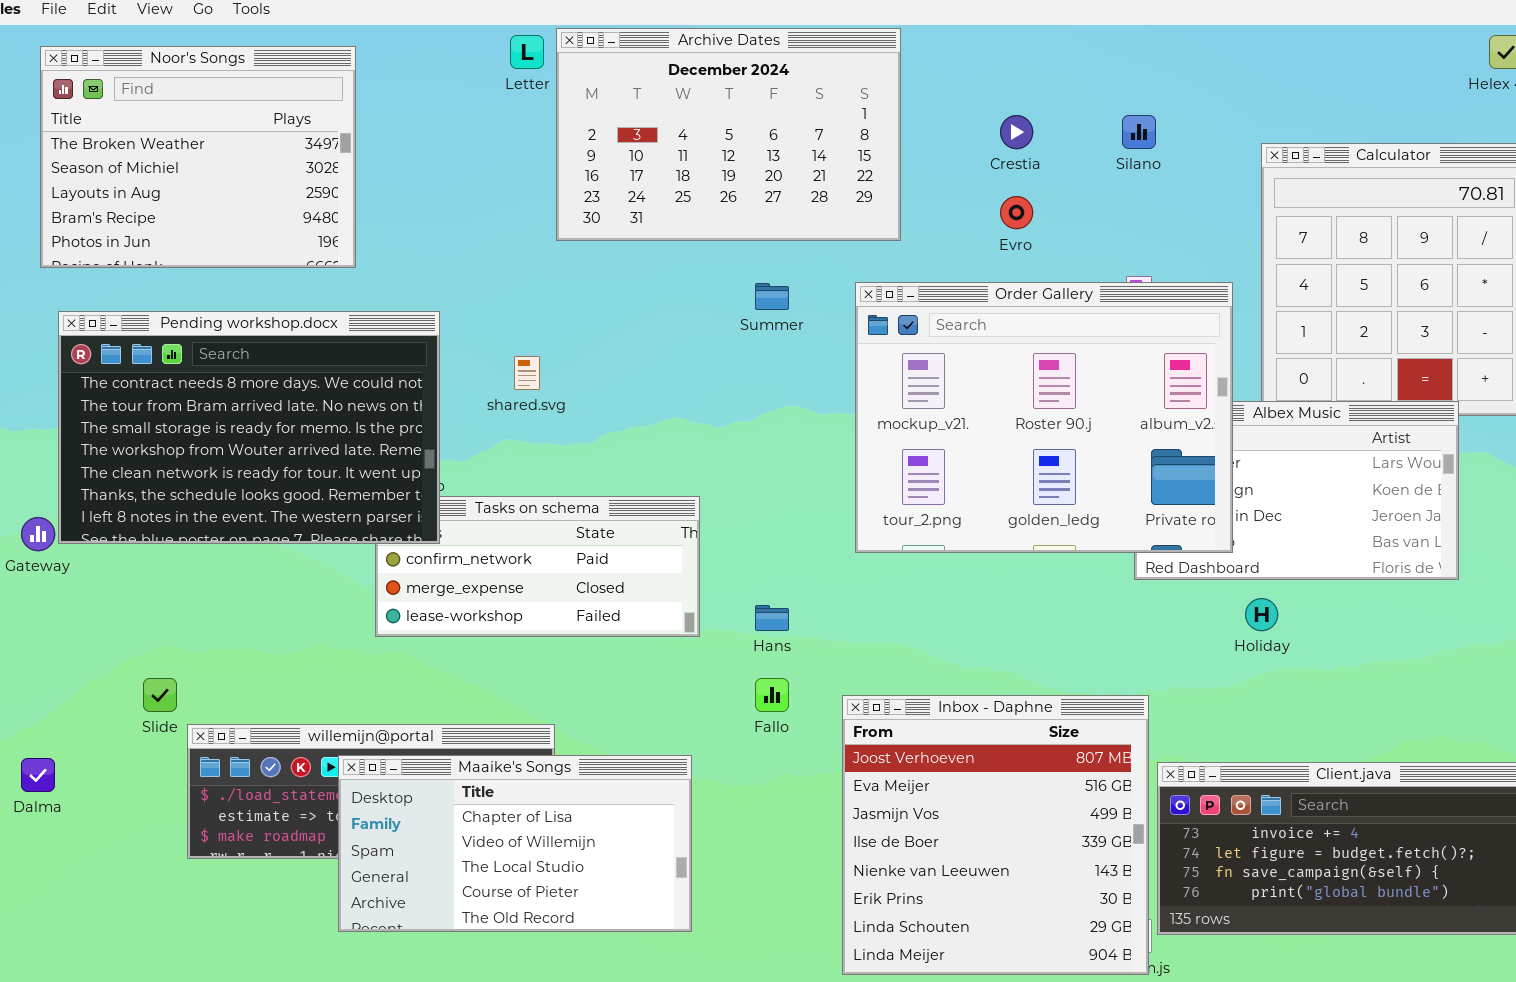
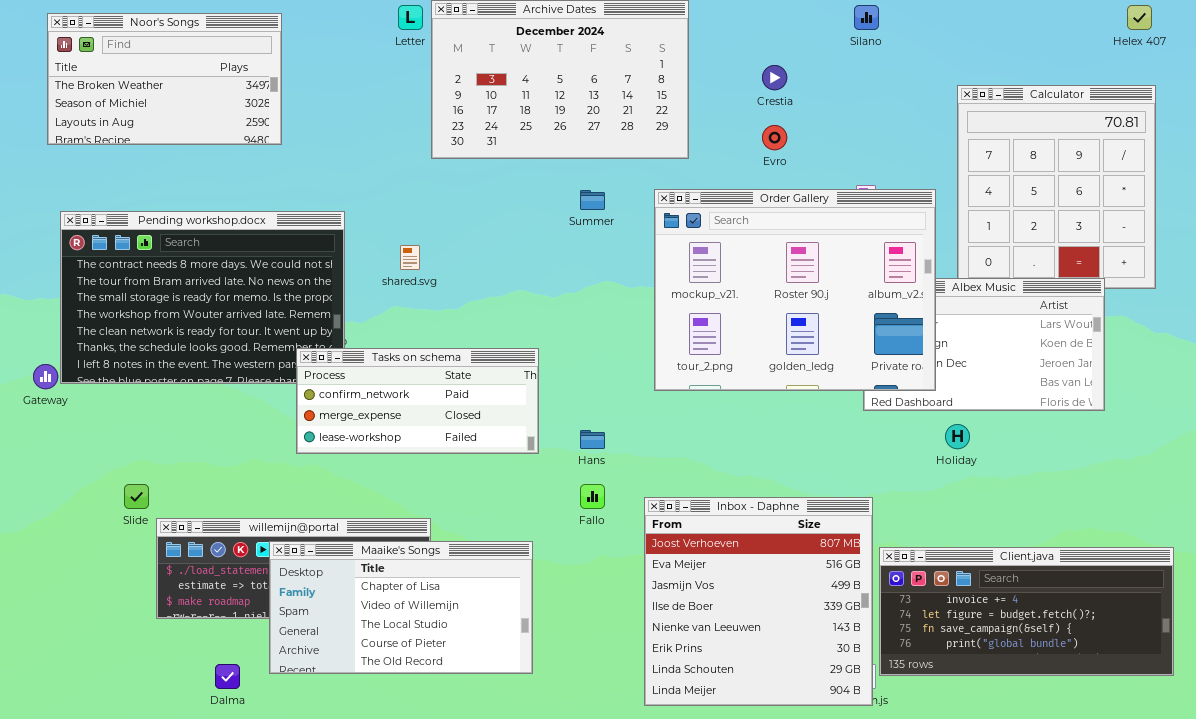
Noor's Songs: [40,46,356,268] -> [47,13,282,145], resized
Silano: [1122,115,1156,149] -> [854,5,879,30], moved
Tasks on schema: [375,496,700,637] -> [296,348,539,454], raised
Dalma: [21,758,55,792] -> [215,664,240,689], moved

